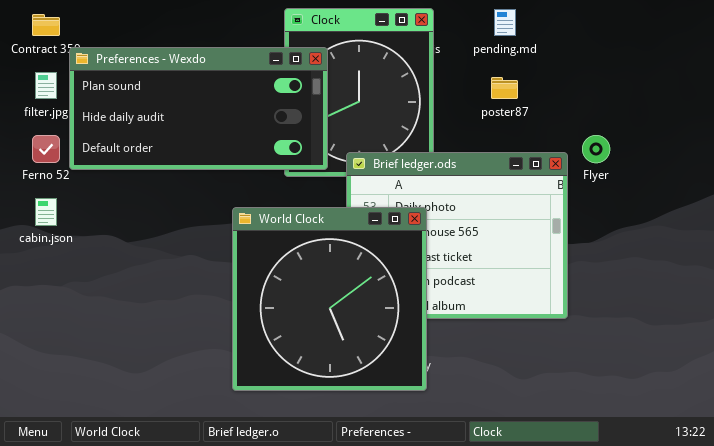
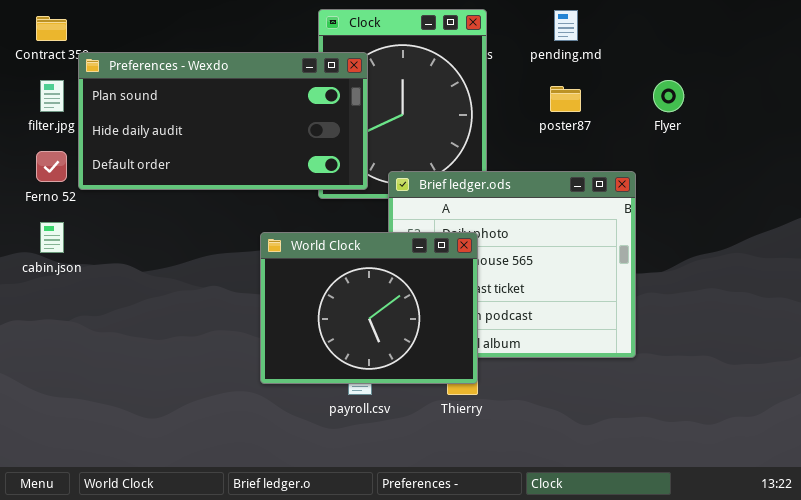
Flyer: [582,135,610,163] -> [653,80,684,112], moved
World Clock: [232,207,427,391] -> [260,232,478,384], resized

